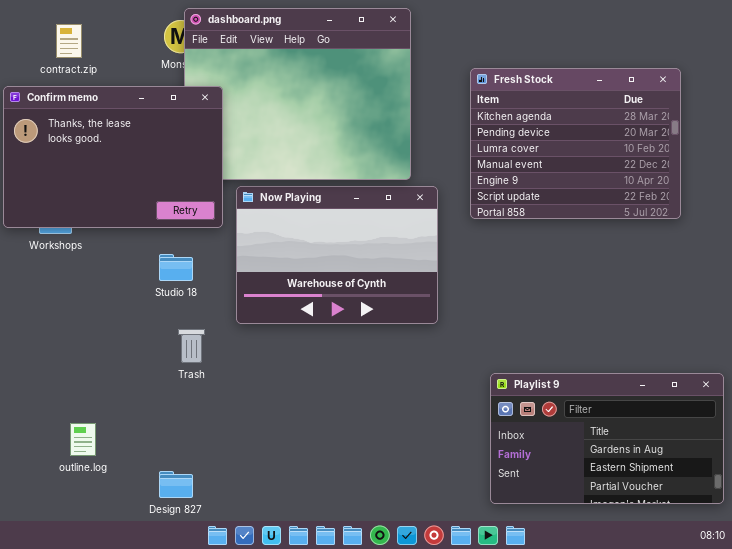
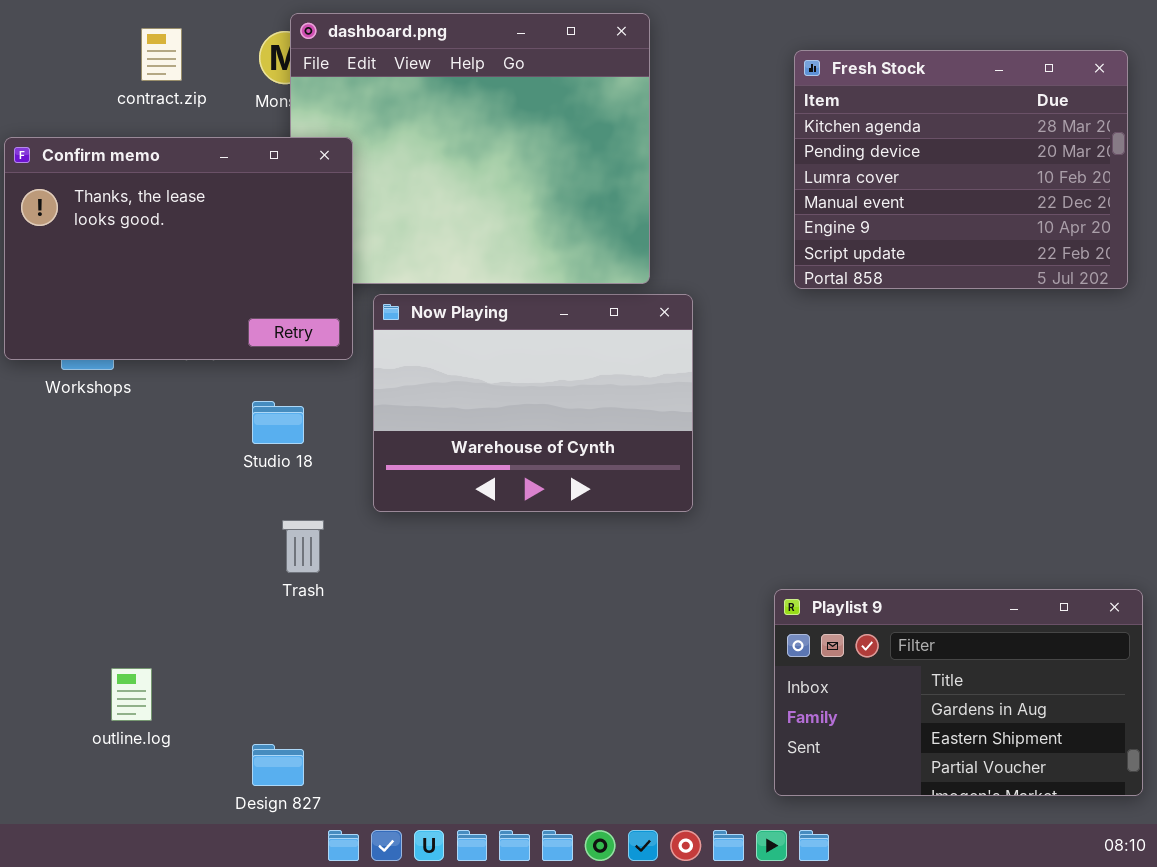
contract.zip: [56,24,82,58] -> [141,28,182,81], moved
Fresh Stock: [470,68,681,219] -> [794,50,1128,289], moved

